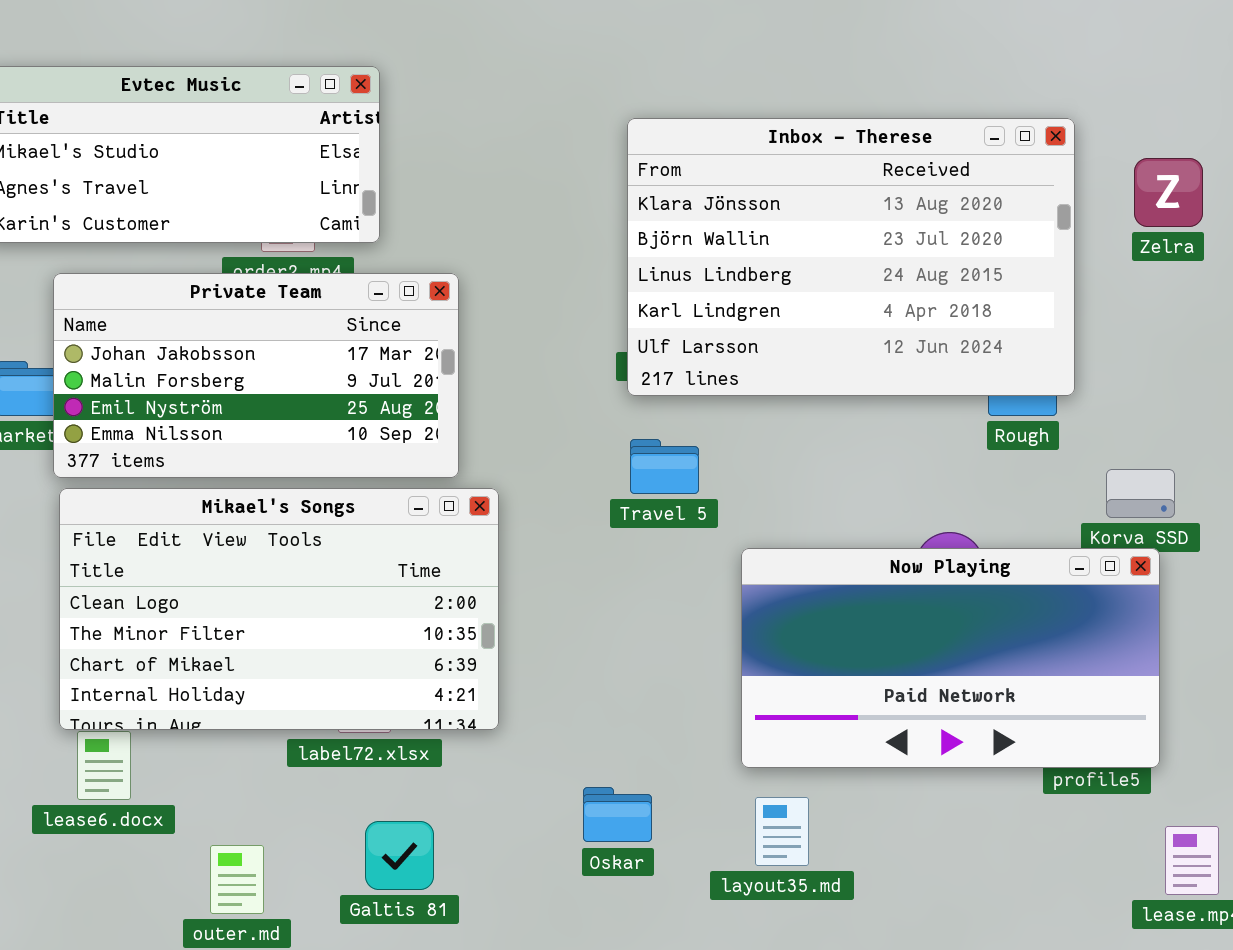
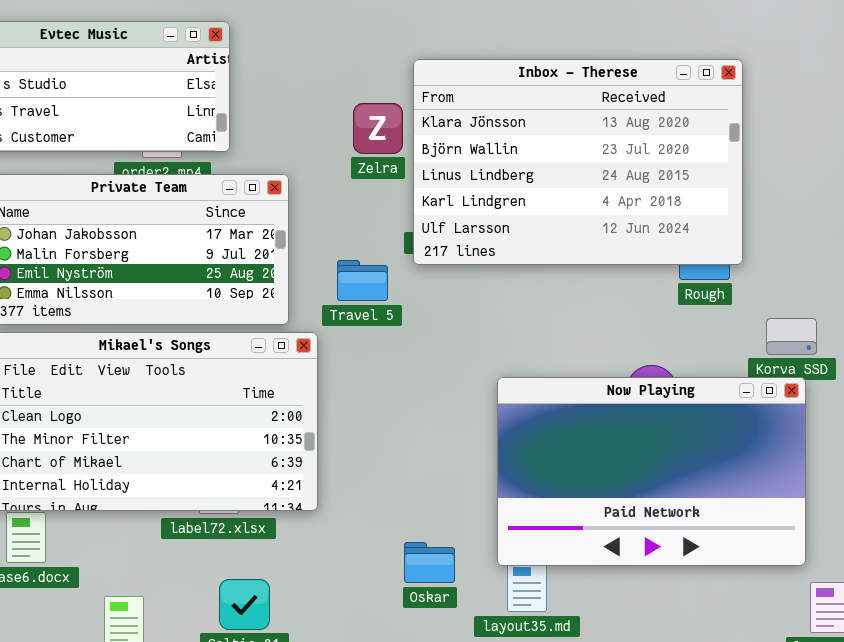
Zelra: [1134,158,1203,227] -> [353,103,403,154], moved
Travel 5: [630,439,699,494] -> [337,260,388,301], moved
Now Playing: [741,548,1160,768] -> [497,377,806,566], resized
Oskar: [583,787,652,842] -> [404,542,455,583], moved

